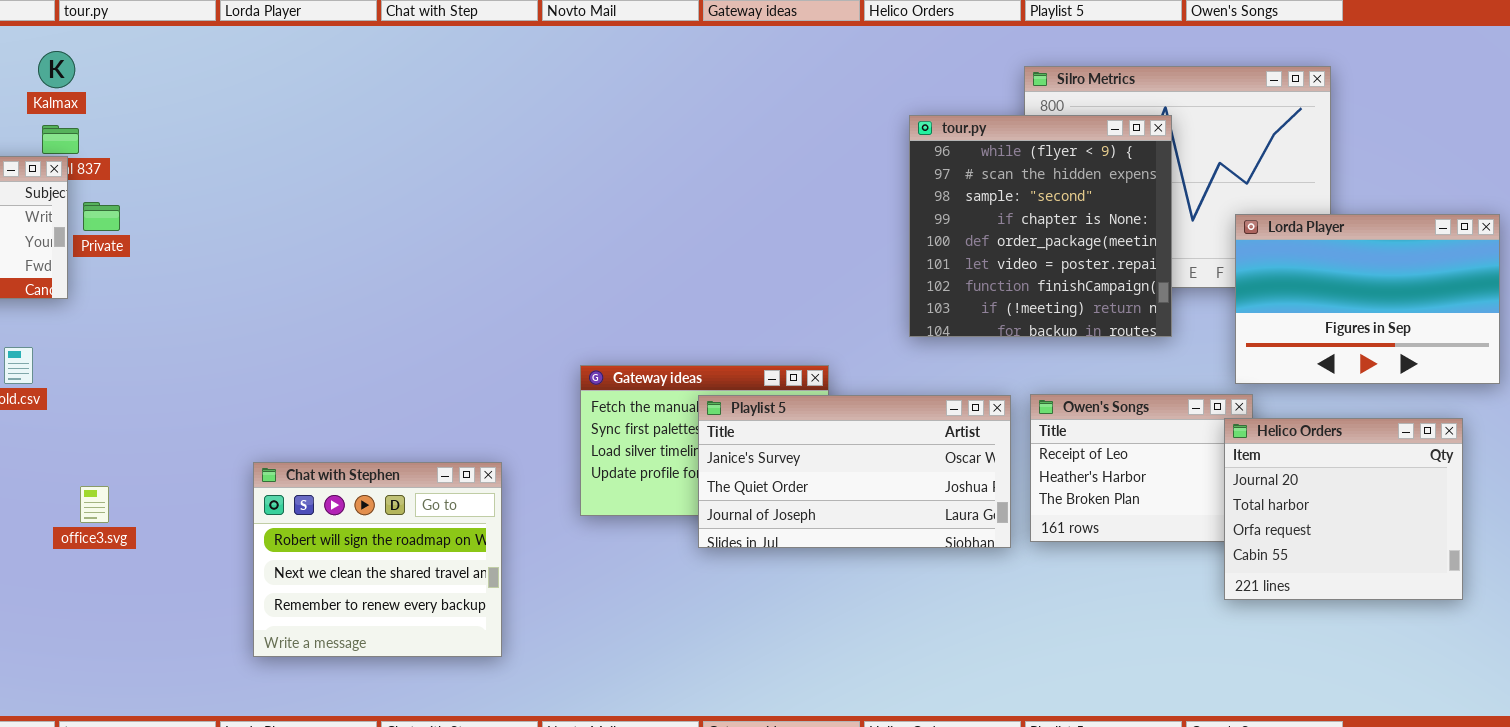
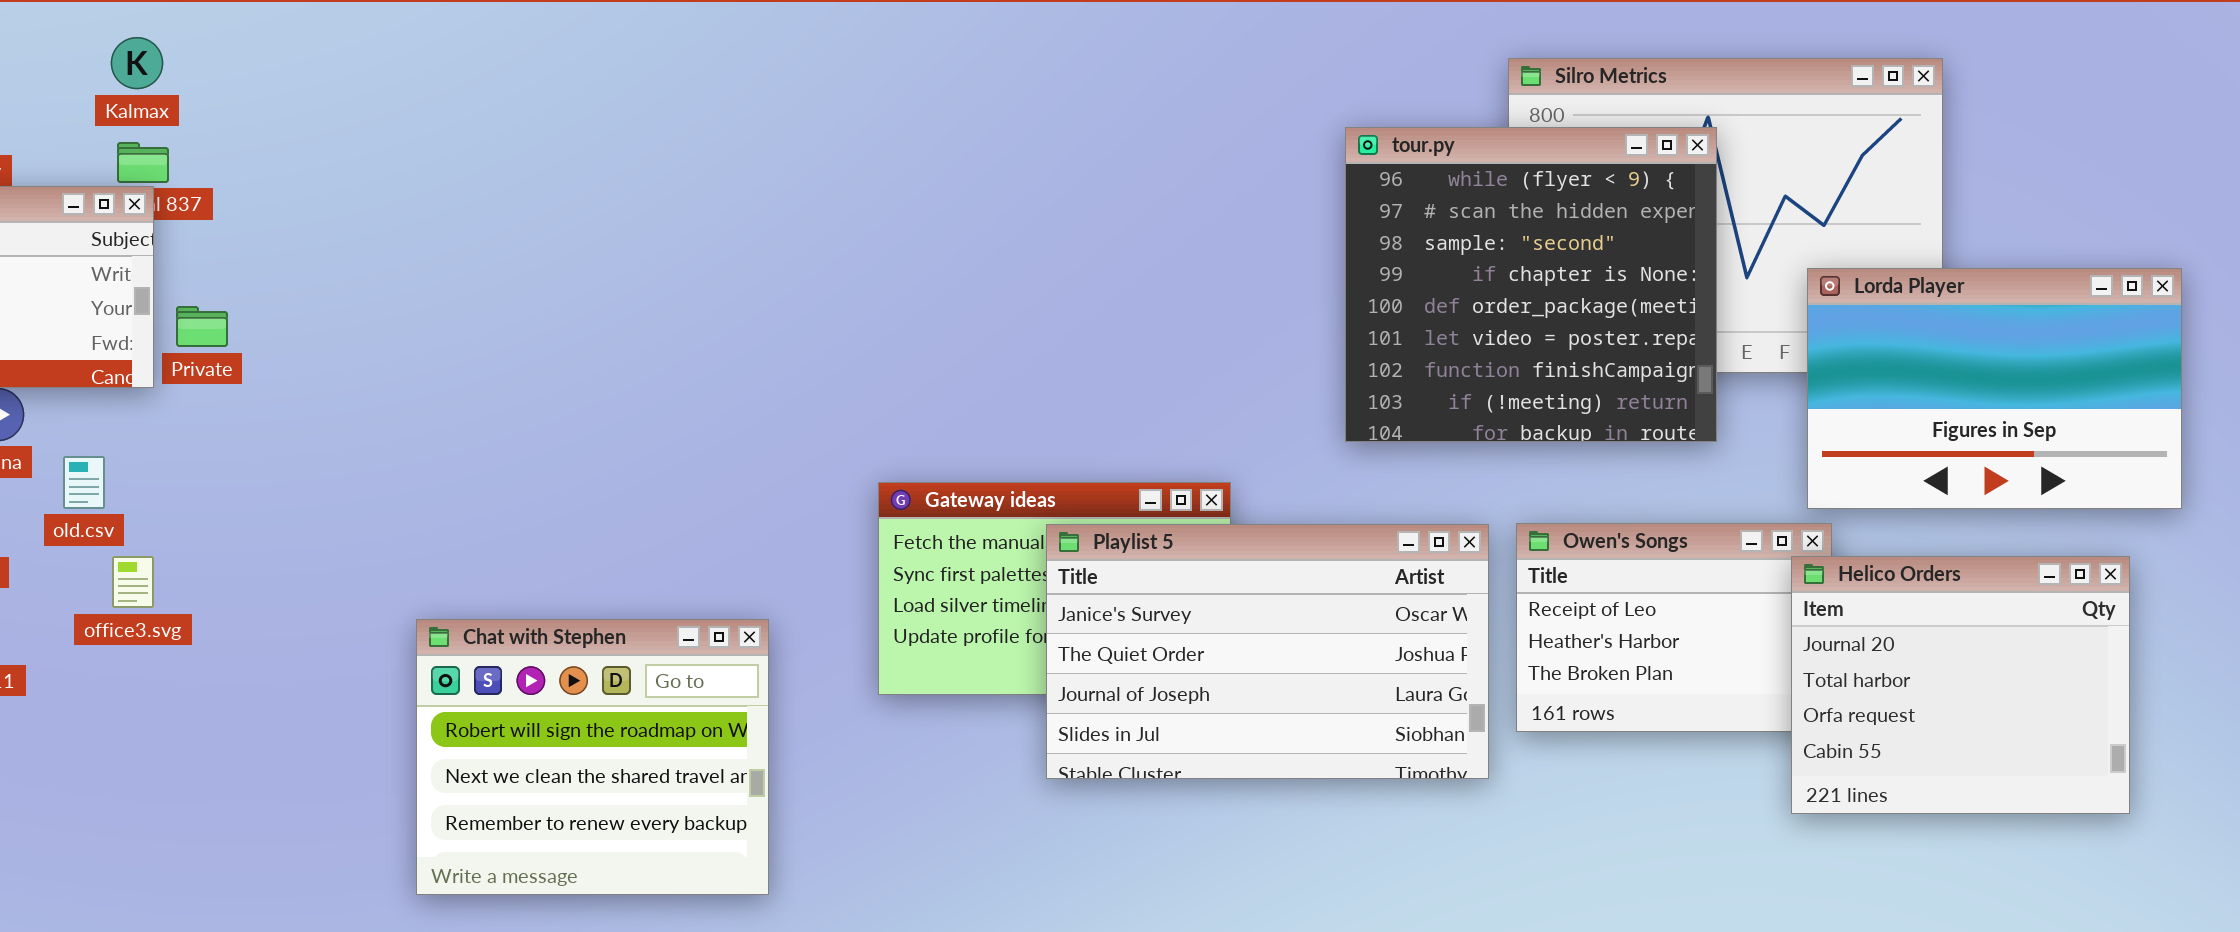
Private: [83,202,120,231] -> [176,306,228,347], moved
Playlist 5: [698,395,1011,548] -> [1046,524,1489,779], resized
office3.svg: [80,486,109,523] -> [112,556,154,608], moved

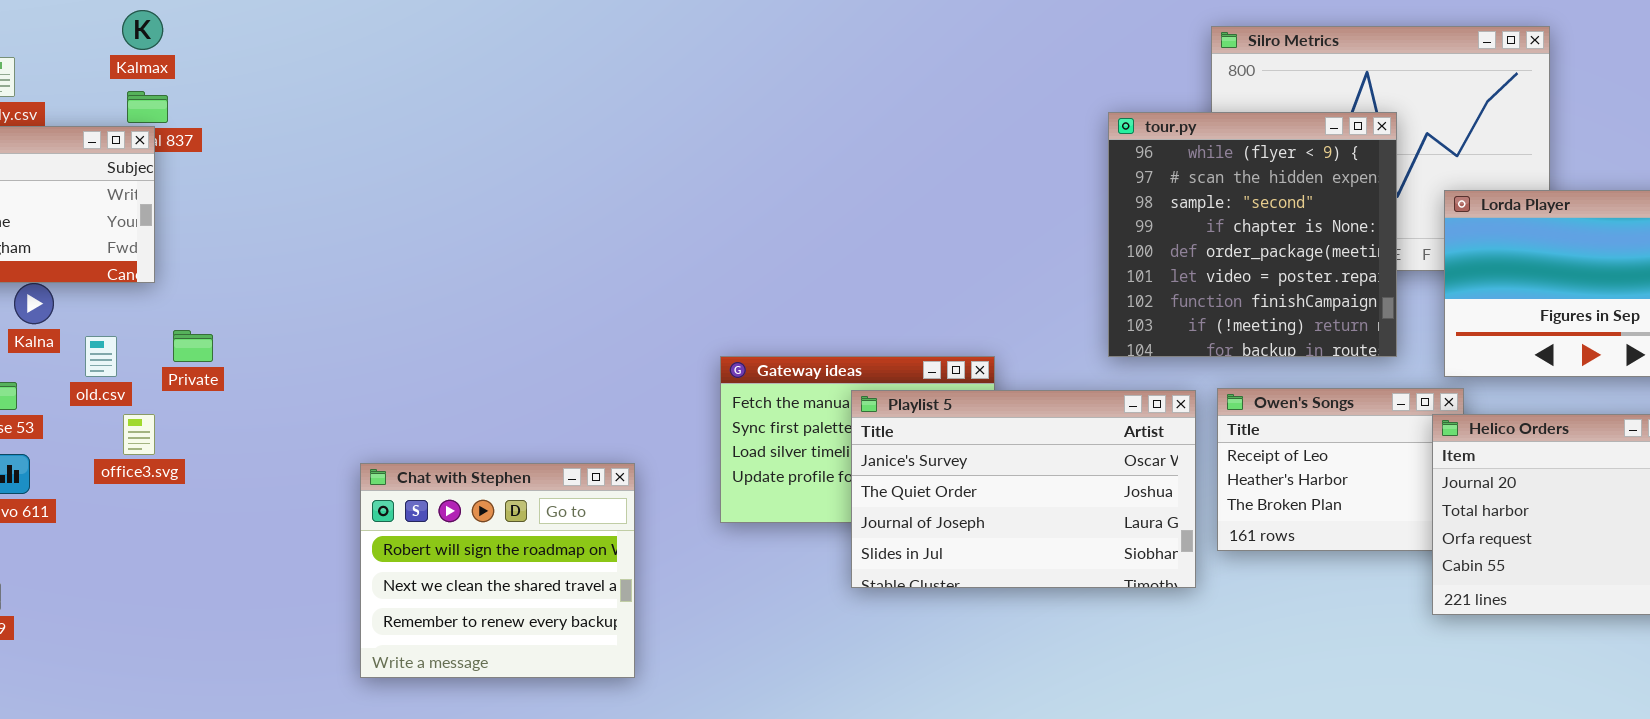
tour.py: [1345,127,1717,442] -> [1108,112,1397,357], moved
Private: [176,306,228,347] -> [173,330,213,362], moved

